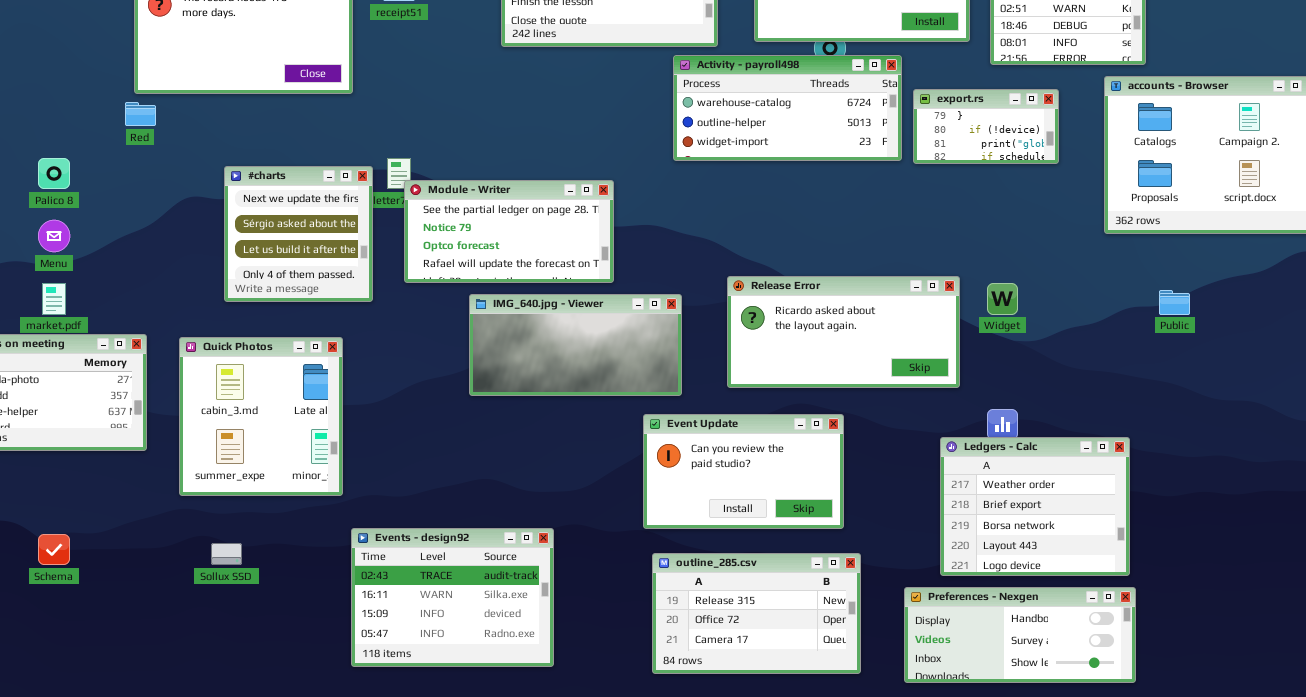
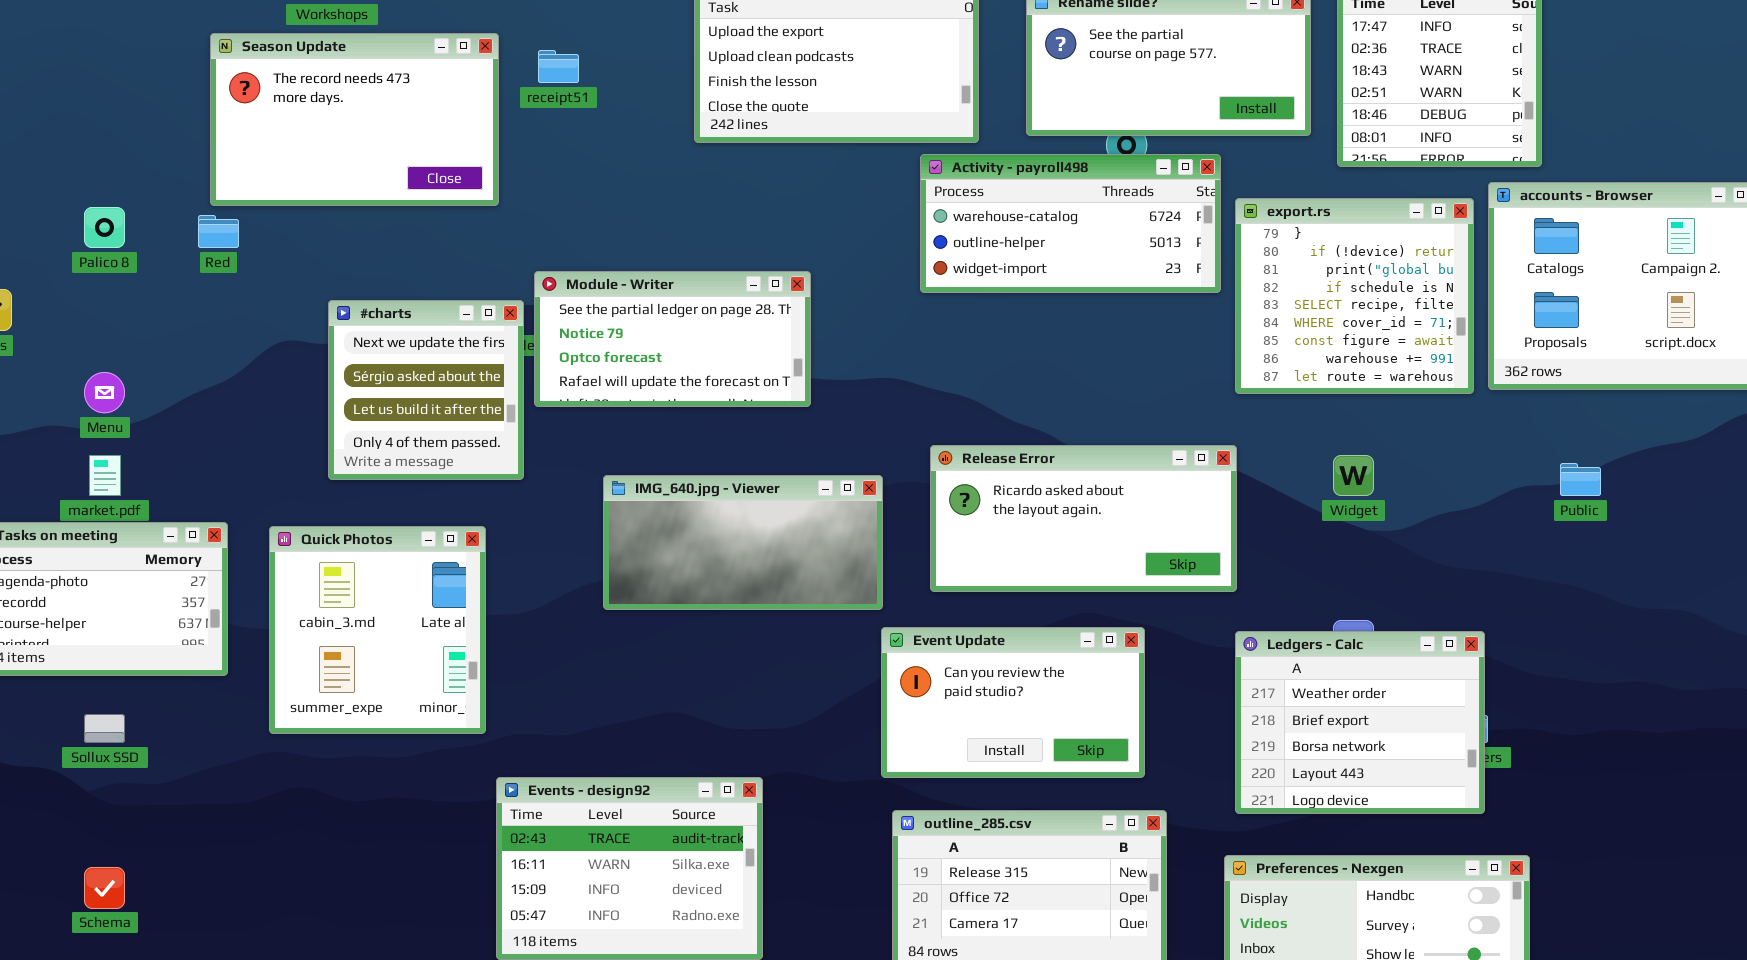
export.rs: [913,89,1059,164] -> [1235,198,1474,394], resized
Palico 8: [38,158,70,189] -> [84,207,125,248], moved
Module - Writer: [404,180,614,283] -> [534,271,811,407], moved
Release Error: [727,276,960,388] -> [930,445,1237,592], moved
IMG_640.jpg - Viewer: [469,294,682,396] -> [603,475,883,610], moved
Ledgers - Calc: [940,437,1130,576] -> [1235,631,1485,814], moved
Schema: [38,534,70,565] -> [84,867,125,909], moved
Sollux SSD: [211,543,242,565] -> [84,714,125,743], moved

